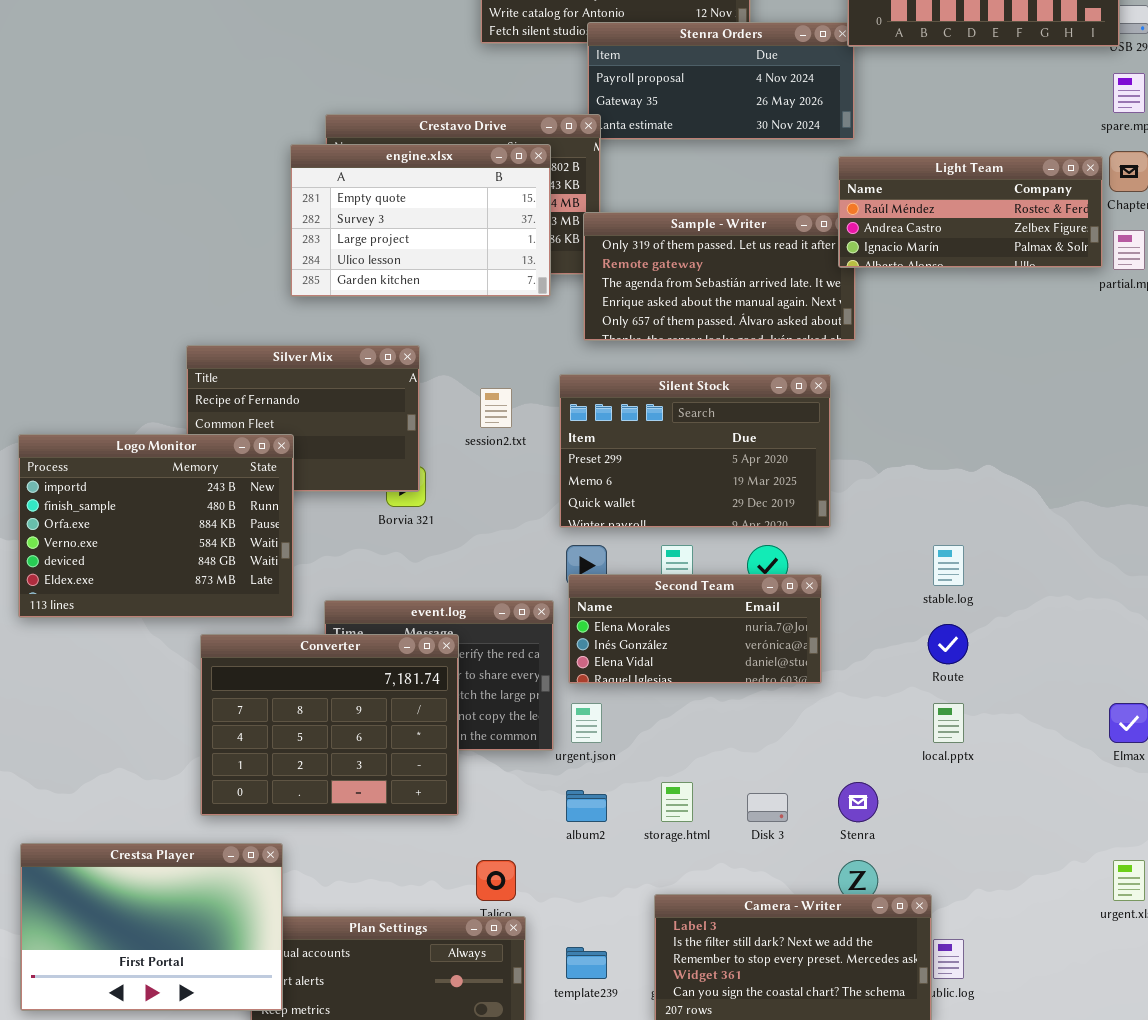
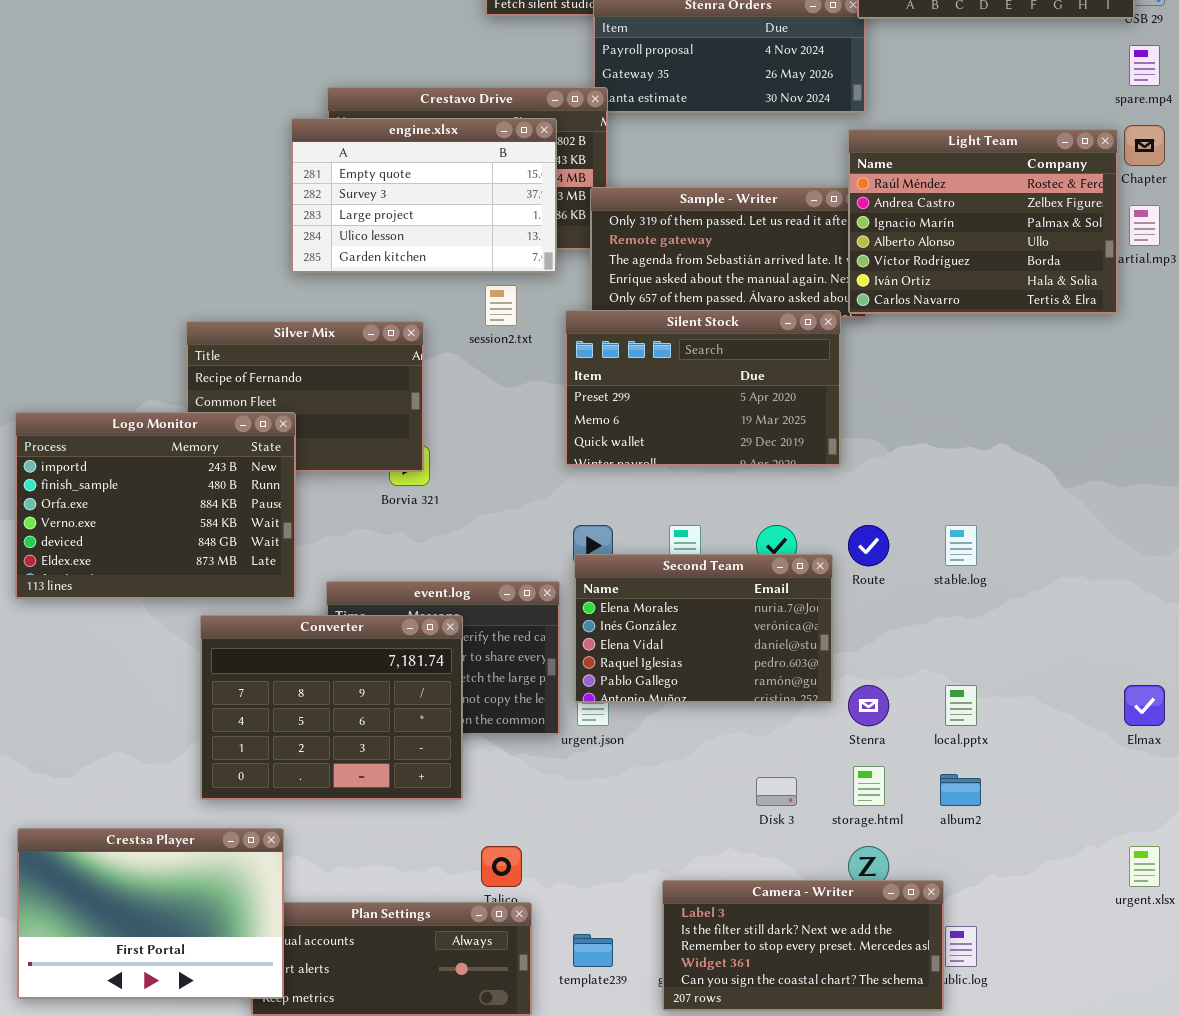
Light Team: [838,156,1103,268] -> [848,129,1118,314], resized
Silent Stock: [559,374,831,528] -> [565,310,841,466], moved
session2.txt: [480,388,512,428] -> [485,285,517,326], moved
Second Team: [568,574,822,684] -> [574,554,833,703], resized
Route: [928,624,968,664] -> [848,525,889,566], moved
storage.html: [661,782,693,822] -> [853,766,885,806], moved
Stenra: [838,782,878,822] -> [848,685,889,726], moved
album2: [566,790,607,822] -> [940,774,981,806], moved

